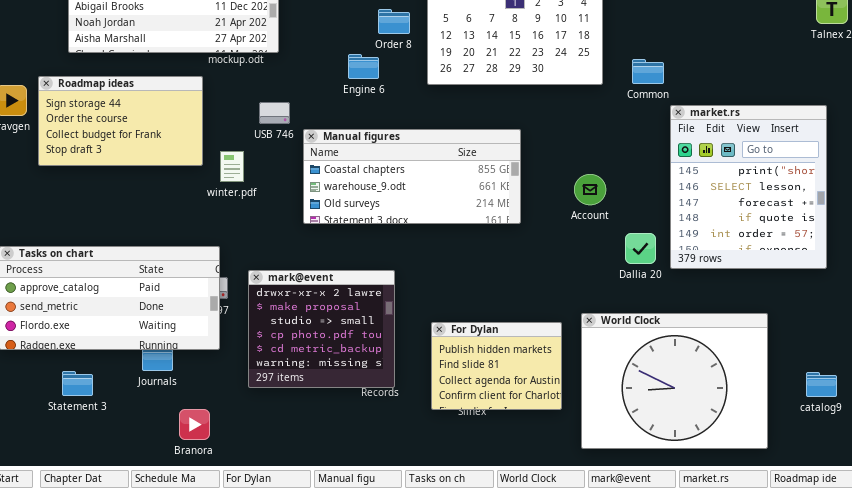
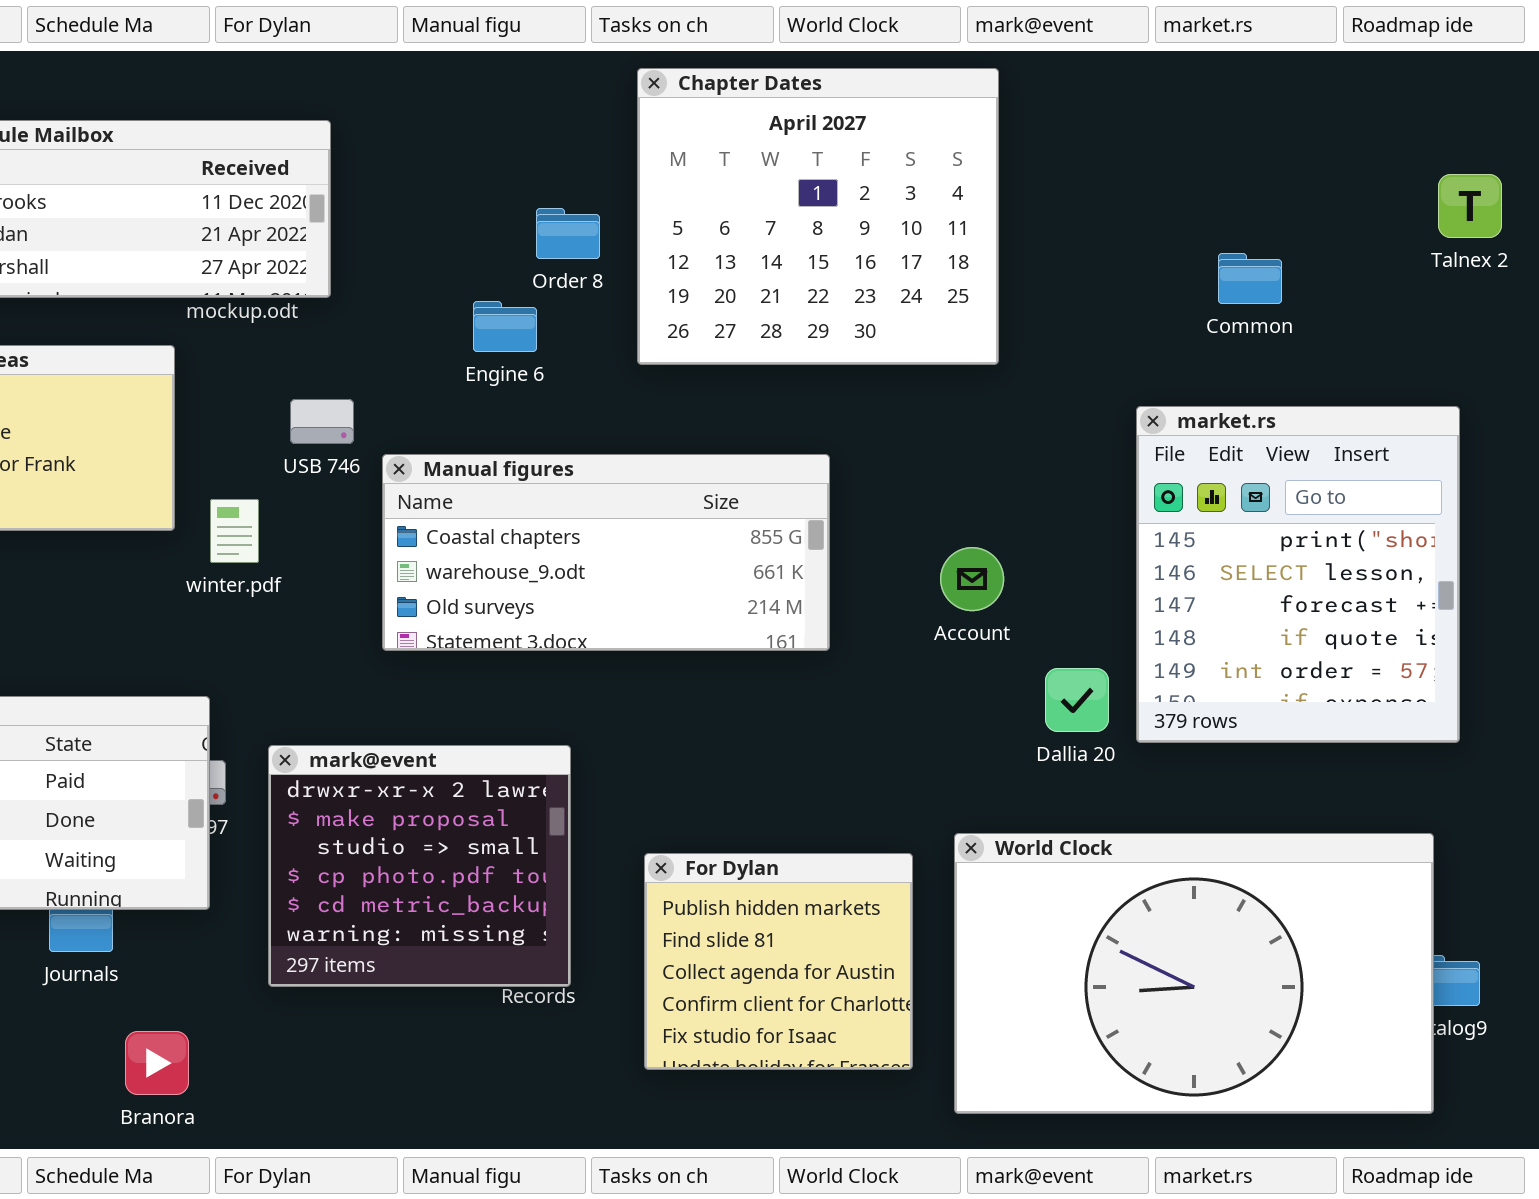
Common: [632,59,664,84] -> [1218,253,1282,304], moved
World Clock: [581,313,768,449] -> [954,833,1434,1114], resized
For Dylan: [431,322,562,410] -> [644,853,913,1070], resized

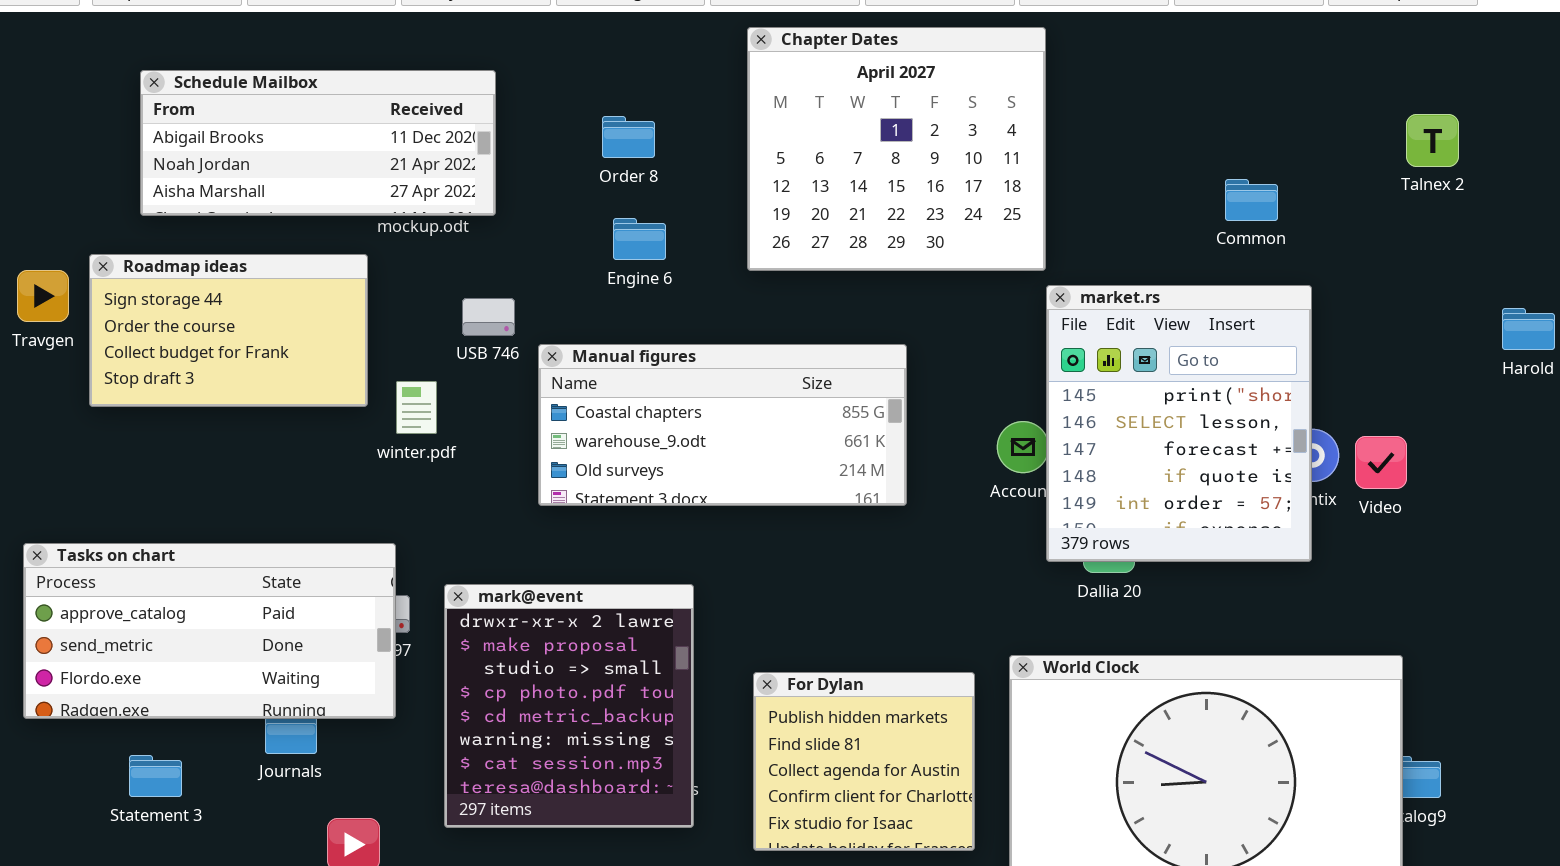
Order 8: [536,208,600,259] -> [602,116,655,158], moved
market.rs: [1136,406,1460,743] -> [1046,285,1312,562], moved
mark@event: [268,745,571,987] -> [444,584,694,828], resized

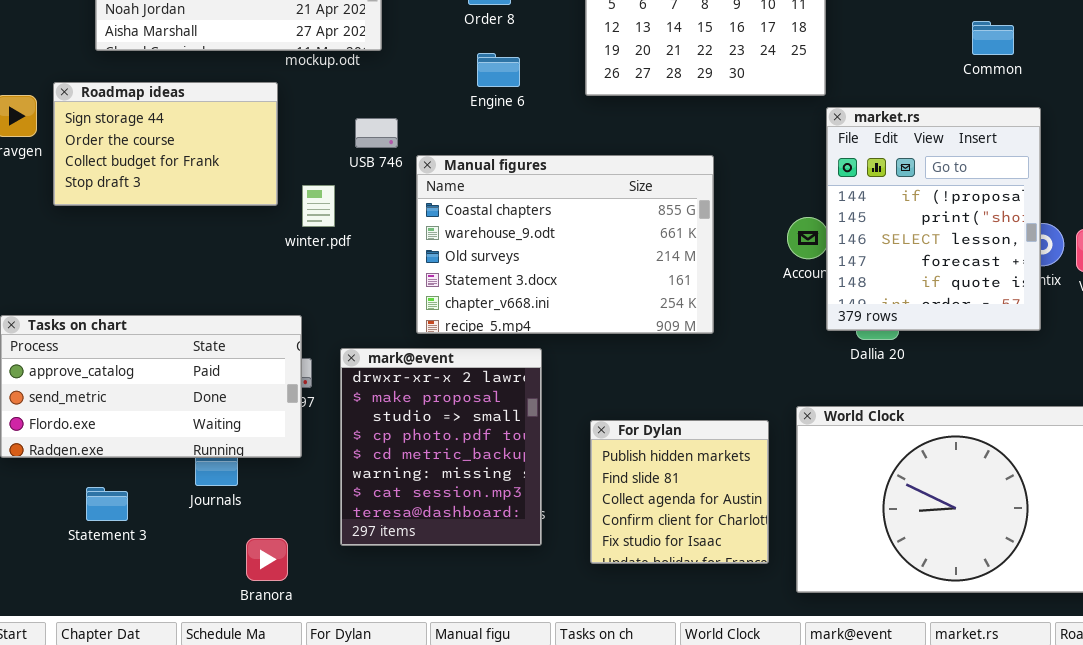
market.rs: [1046,285,1312,562] -> [826,107,1041,331], scrolled up 1 row
Manual figures: [538,344,907,506] -> [416,155,714,334], resized

